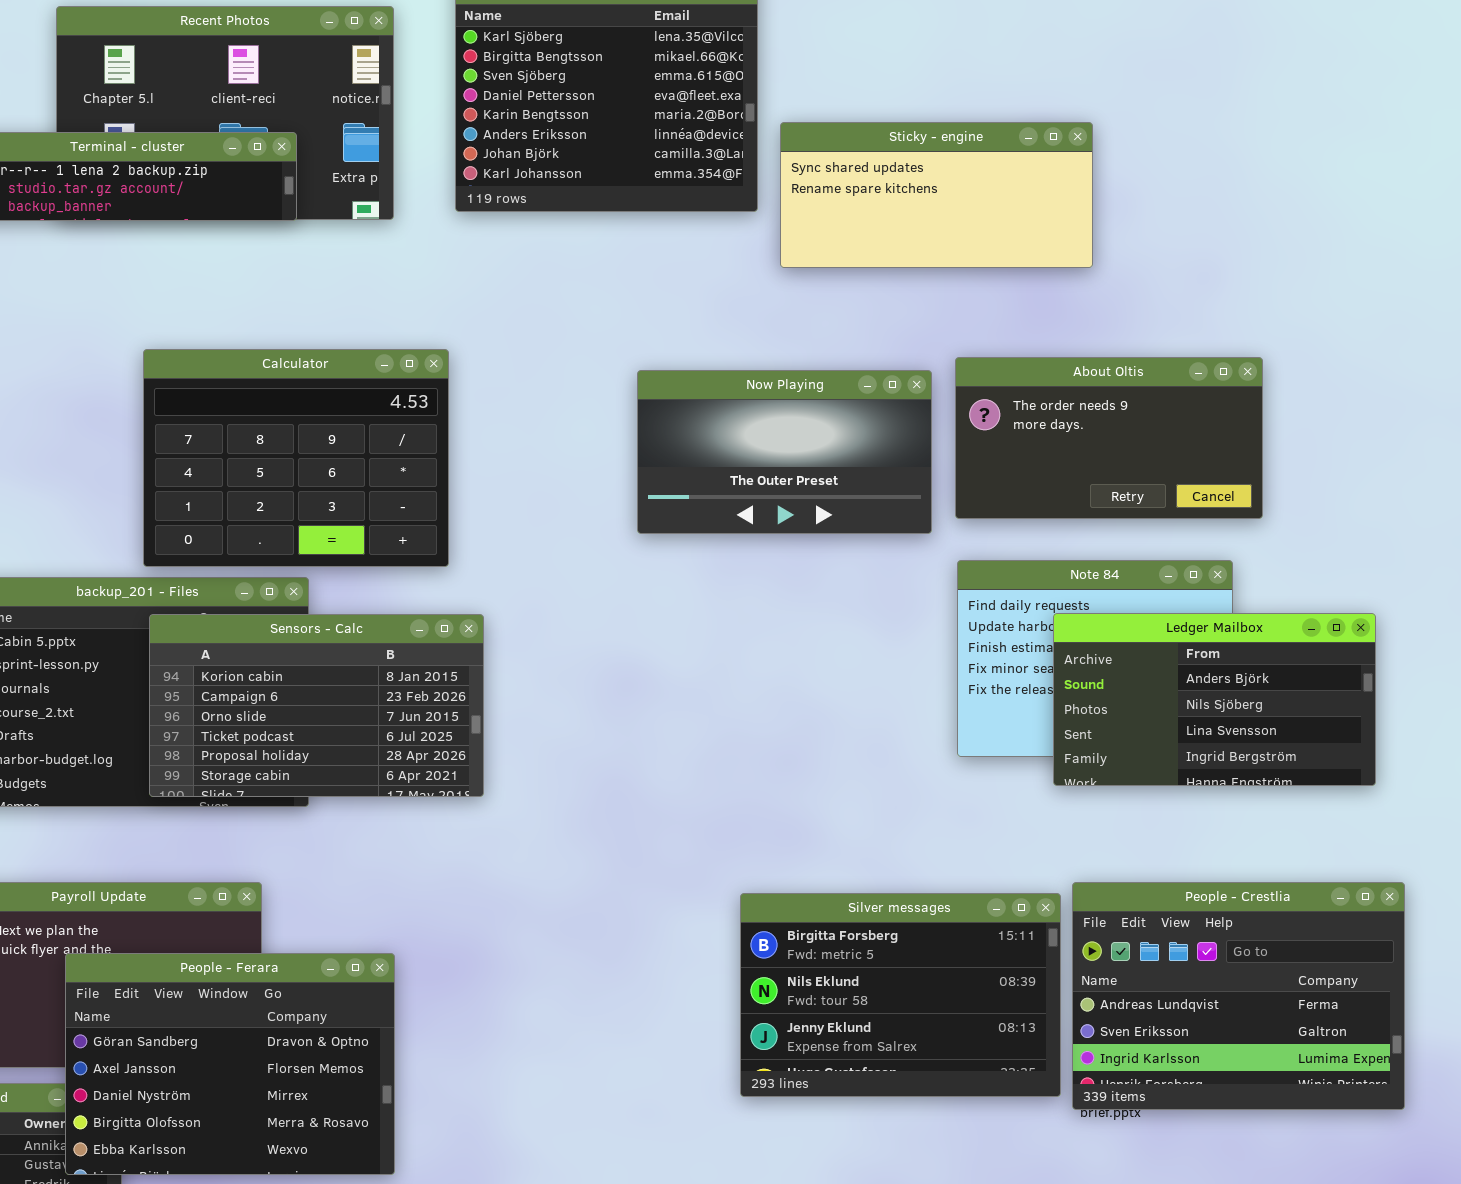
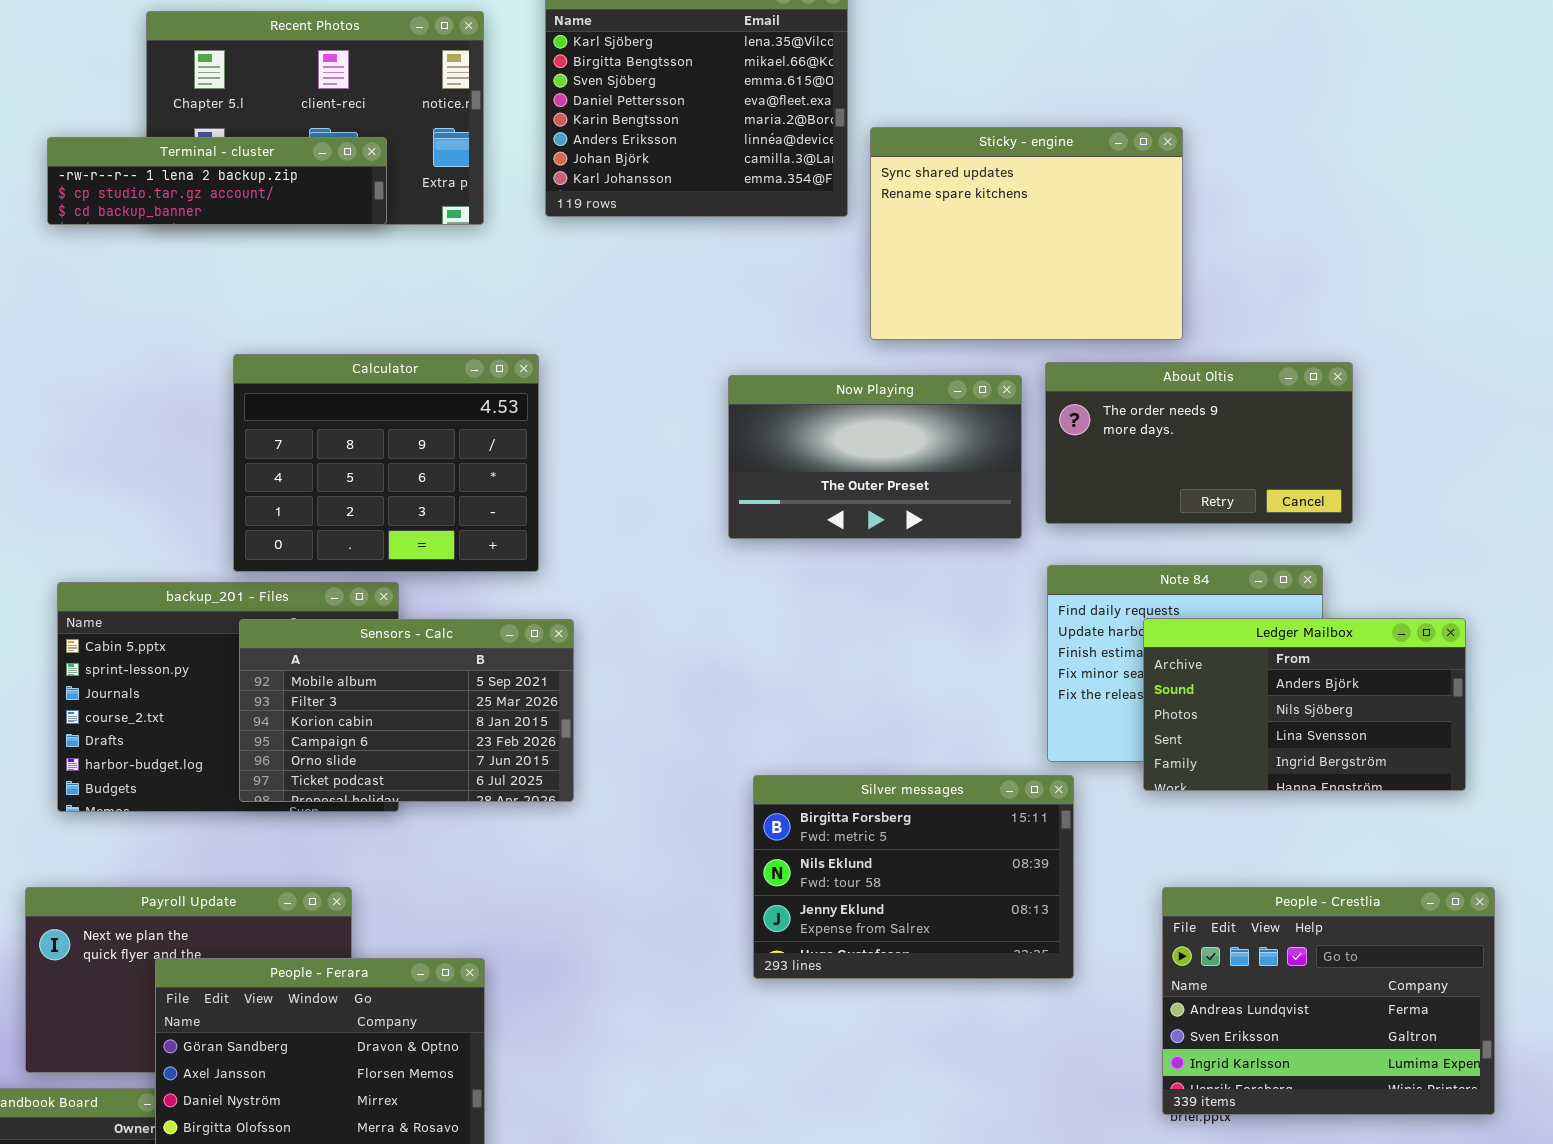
Sticky - engine: [780,122,1093,268] -> [870,127,1183,340], resized
Sensors - Calc: [149,614,484,797] -> [239,619,574,802], scrolled up 2 rows
Silver messages: [740,893,1061,1097] -> [753,775,1074,979], moved

